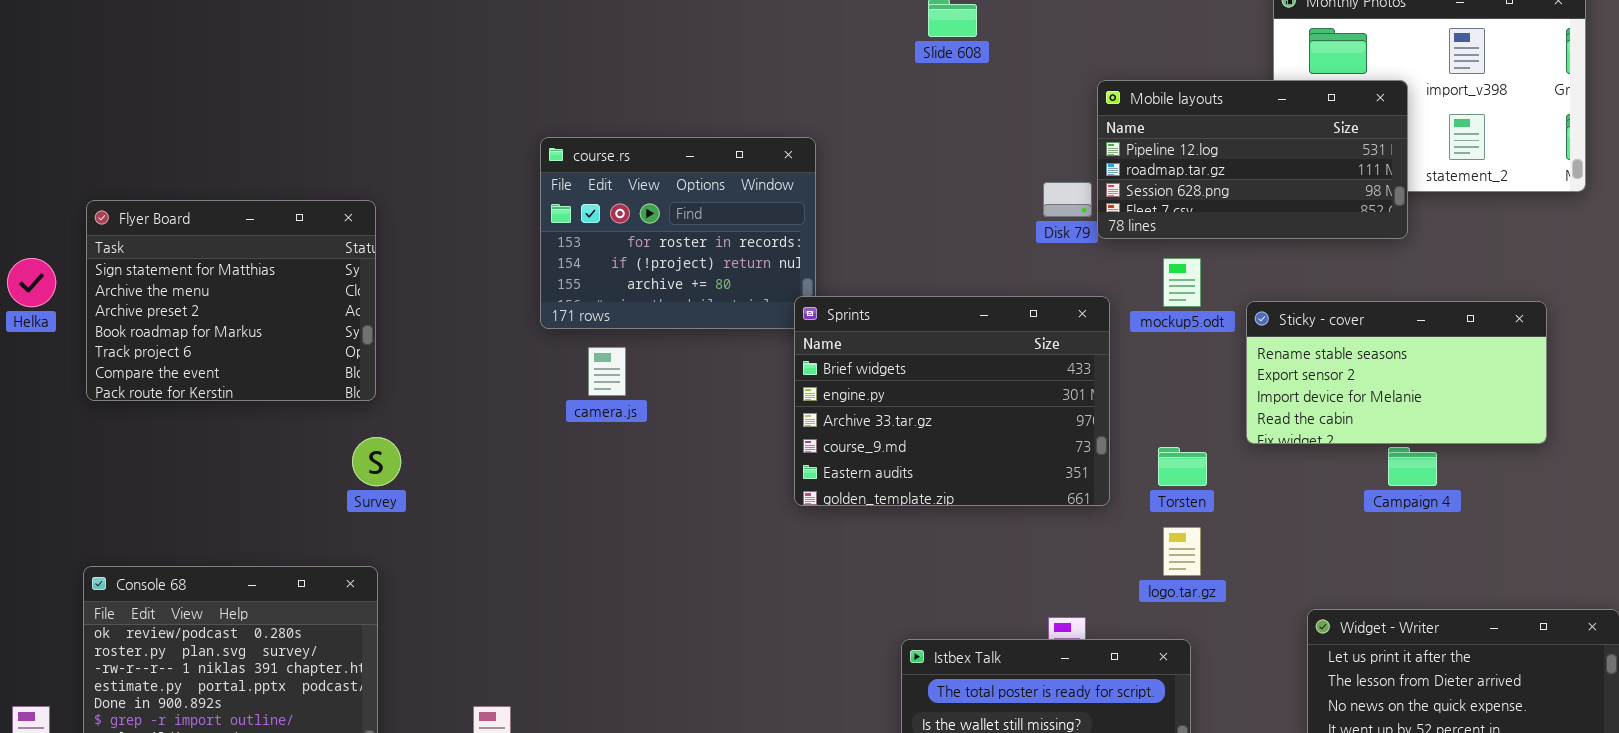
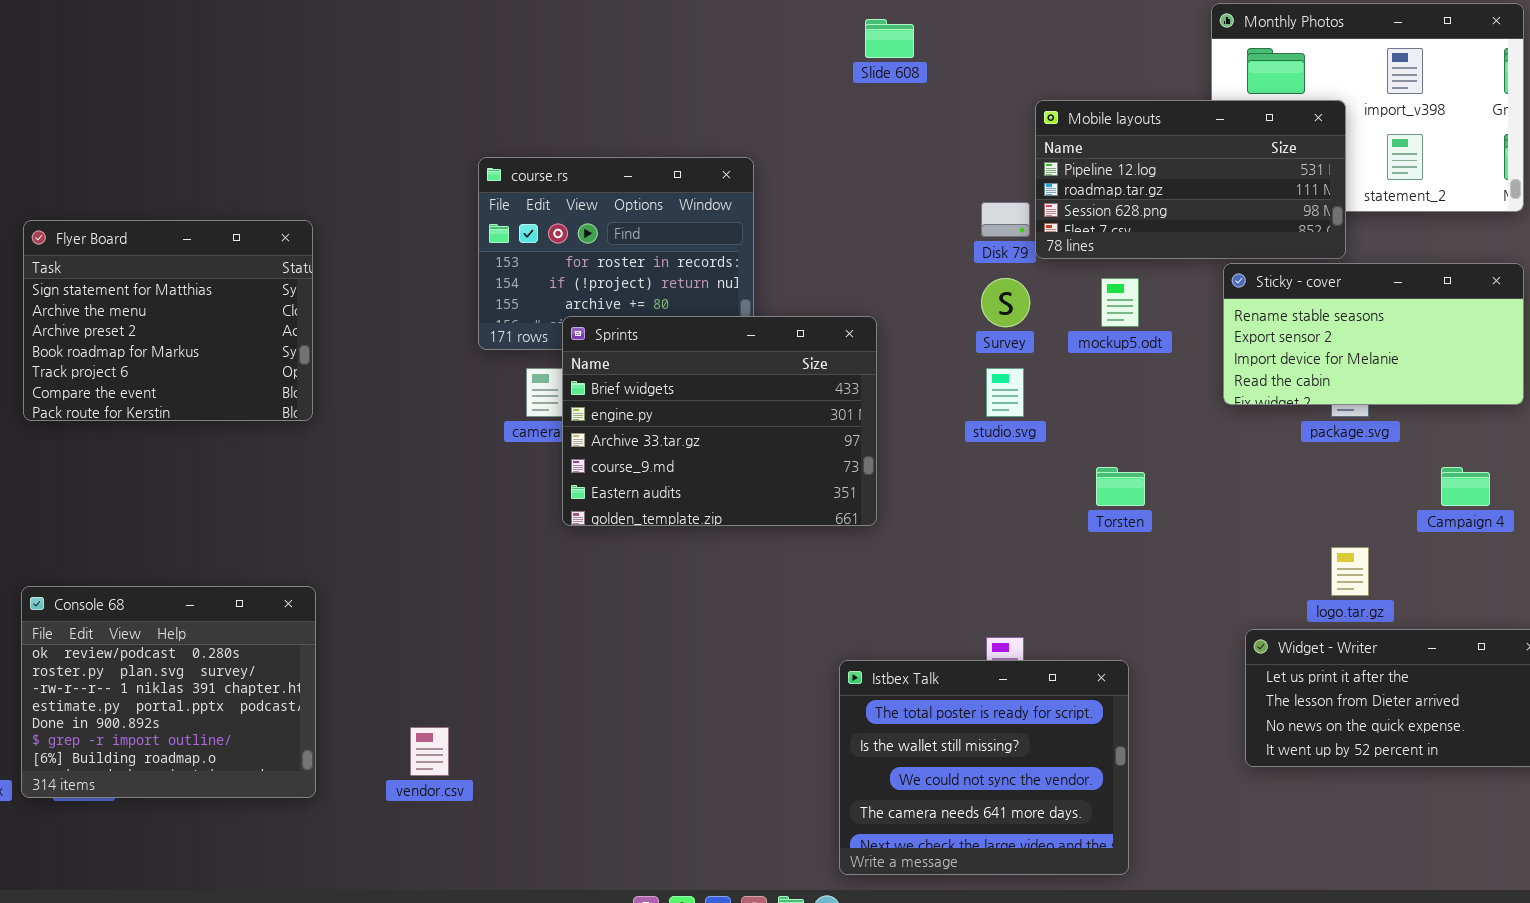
Sprints: [794,296,1110,506] -> [562,316,877,526], moved
Sticky - cover: [1246,301,1547,444] -> [1223,263,1524,405], moved
Survey: [352,437,401,486] -> [981,278,1030,327], moved
Campaign 4: [1388,447,1437,486] -> [1441,467,1490,506], moved
logo.tar.gz: [1163,527,1201,576] -> [1331,547,1369,596], moved

